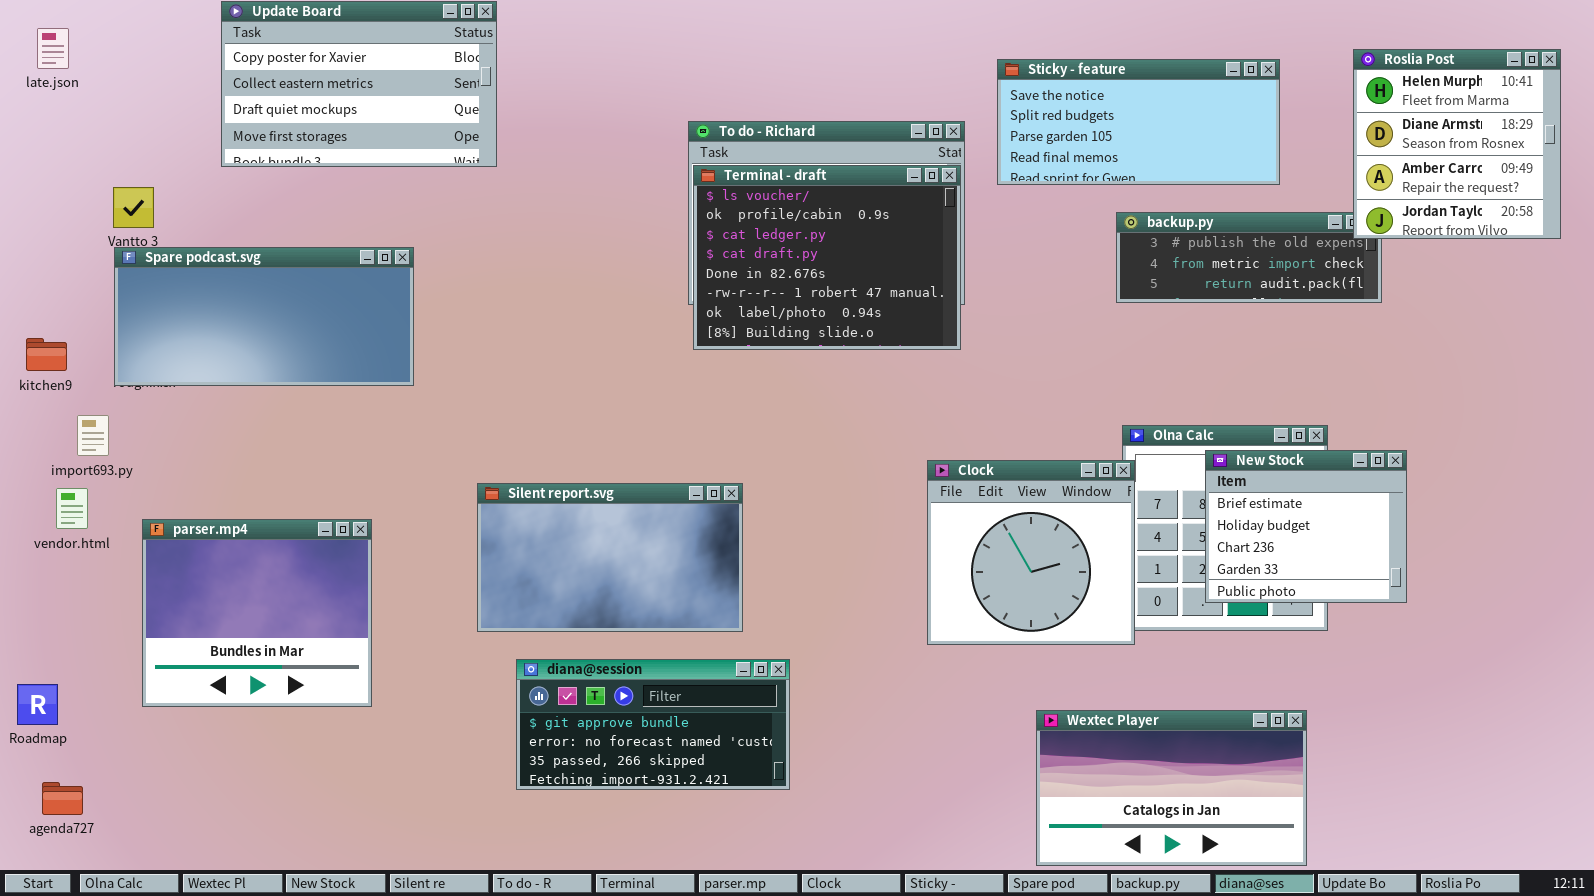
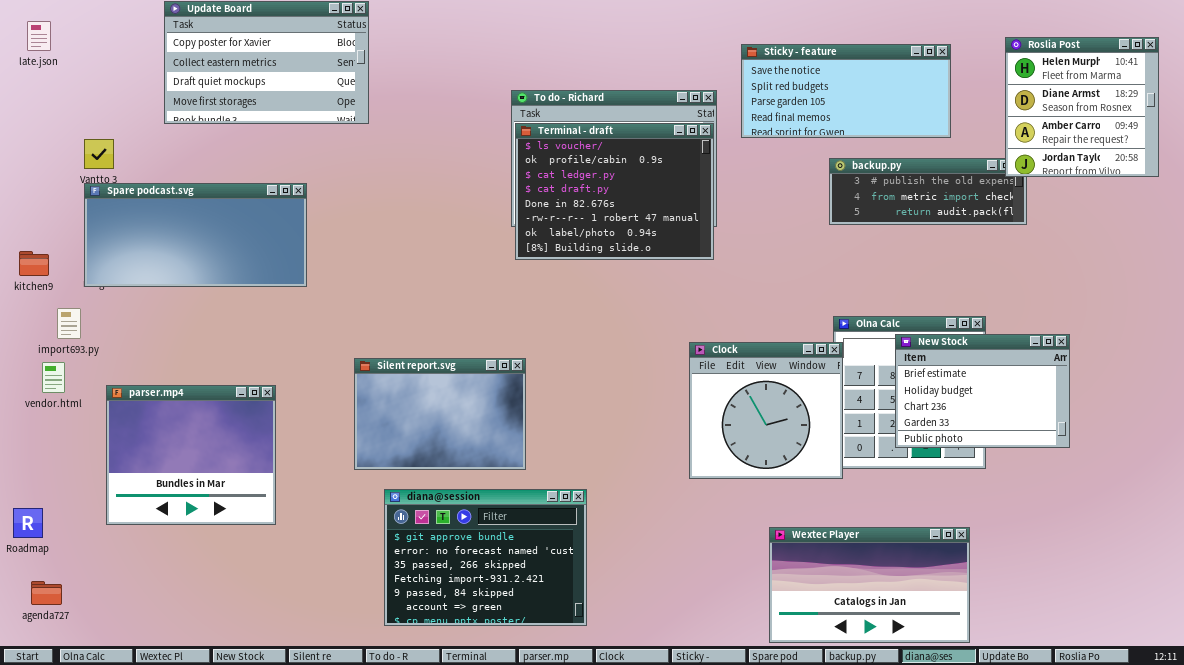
New Stock: [1205,450,1407,603] -> [895,334,1070,448], resized
Silent report.svg: [477,483,743,632] -> [354,358,526,470], resized
diana@session: [516,659,790,790] -> [384,489,587,626], resized

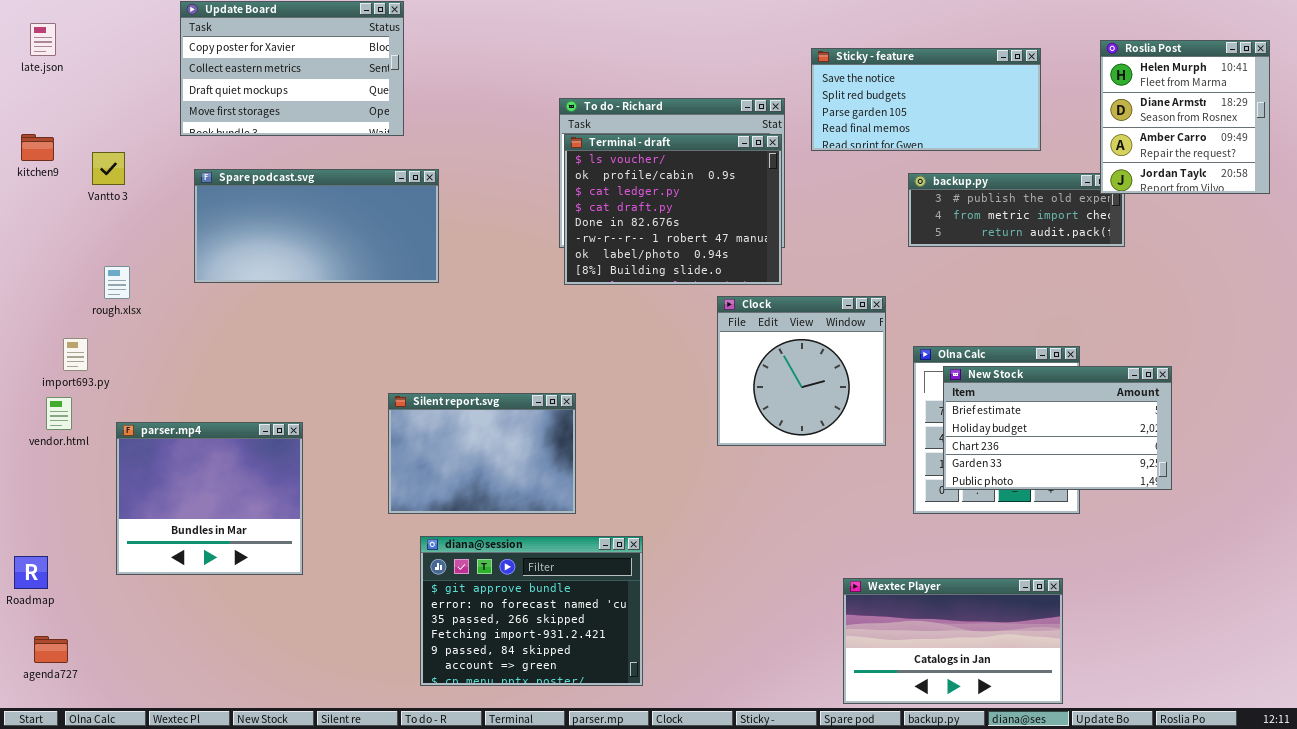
Spare podcast.svg: [84,183,307,287] -> [194,169,439,283], moved
kitchen9: [19,251,49,276] -> [21,134,54,161], moved
New Stock: [895,334,1070,448] -> [943,366,1172,490], resized
Clock: [689,342,843,479] -> [717,296,886,446], moved

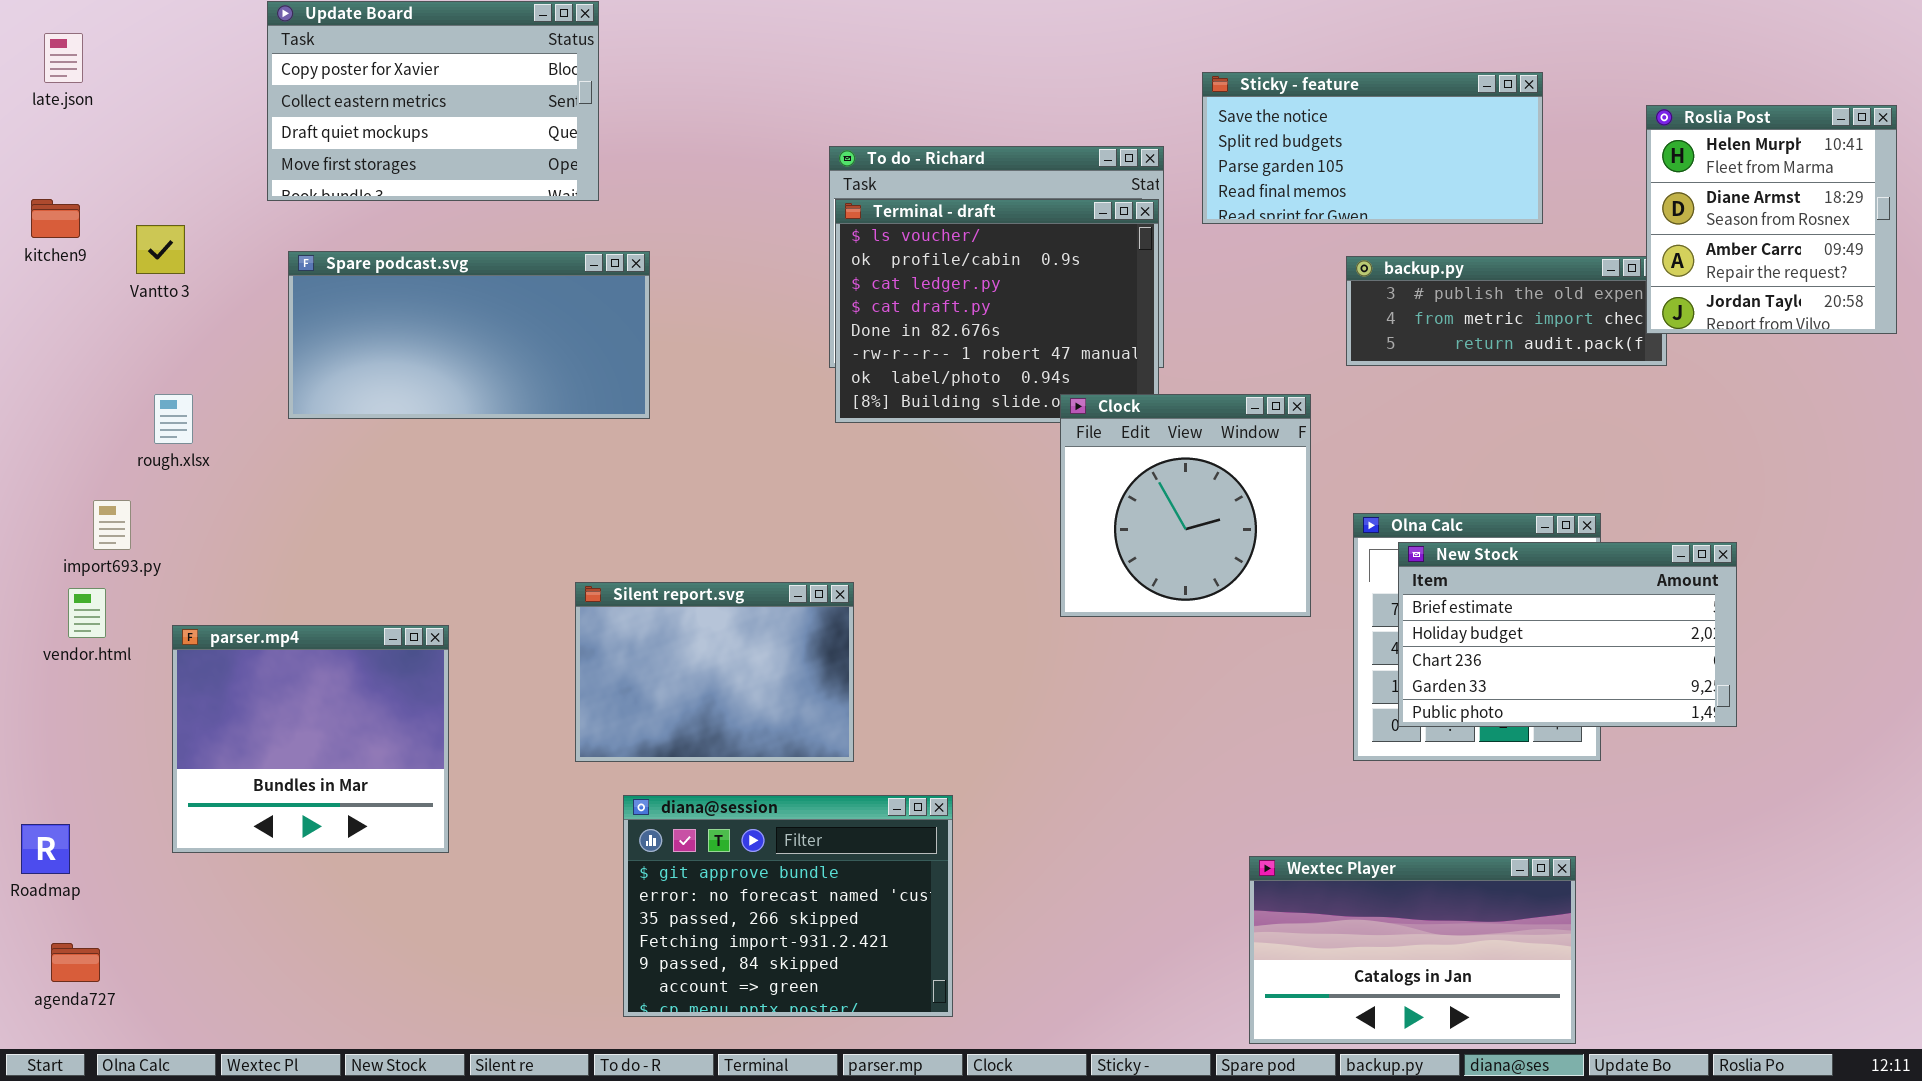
Roslia Post: [1100,40,1270,194] -> [1646,105,1897,334], moved
Clock: [717,296,886,446] -> [1060,394,1311,617], moved

